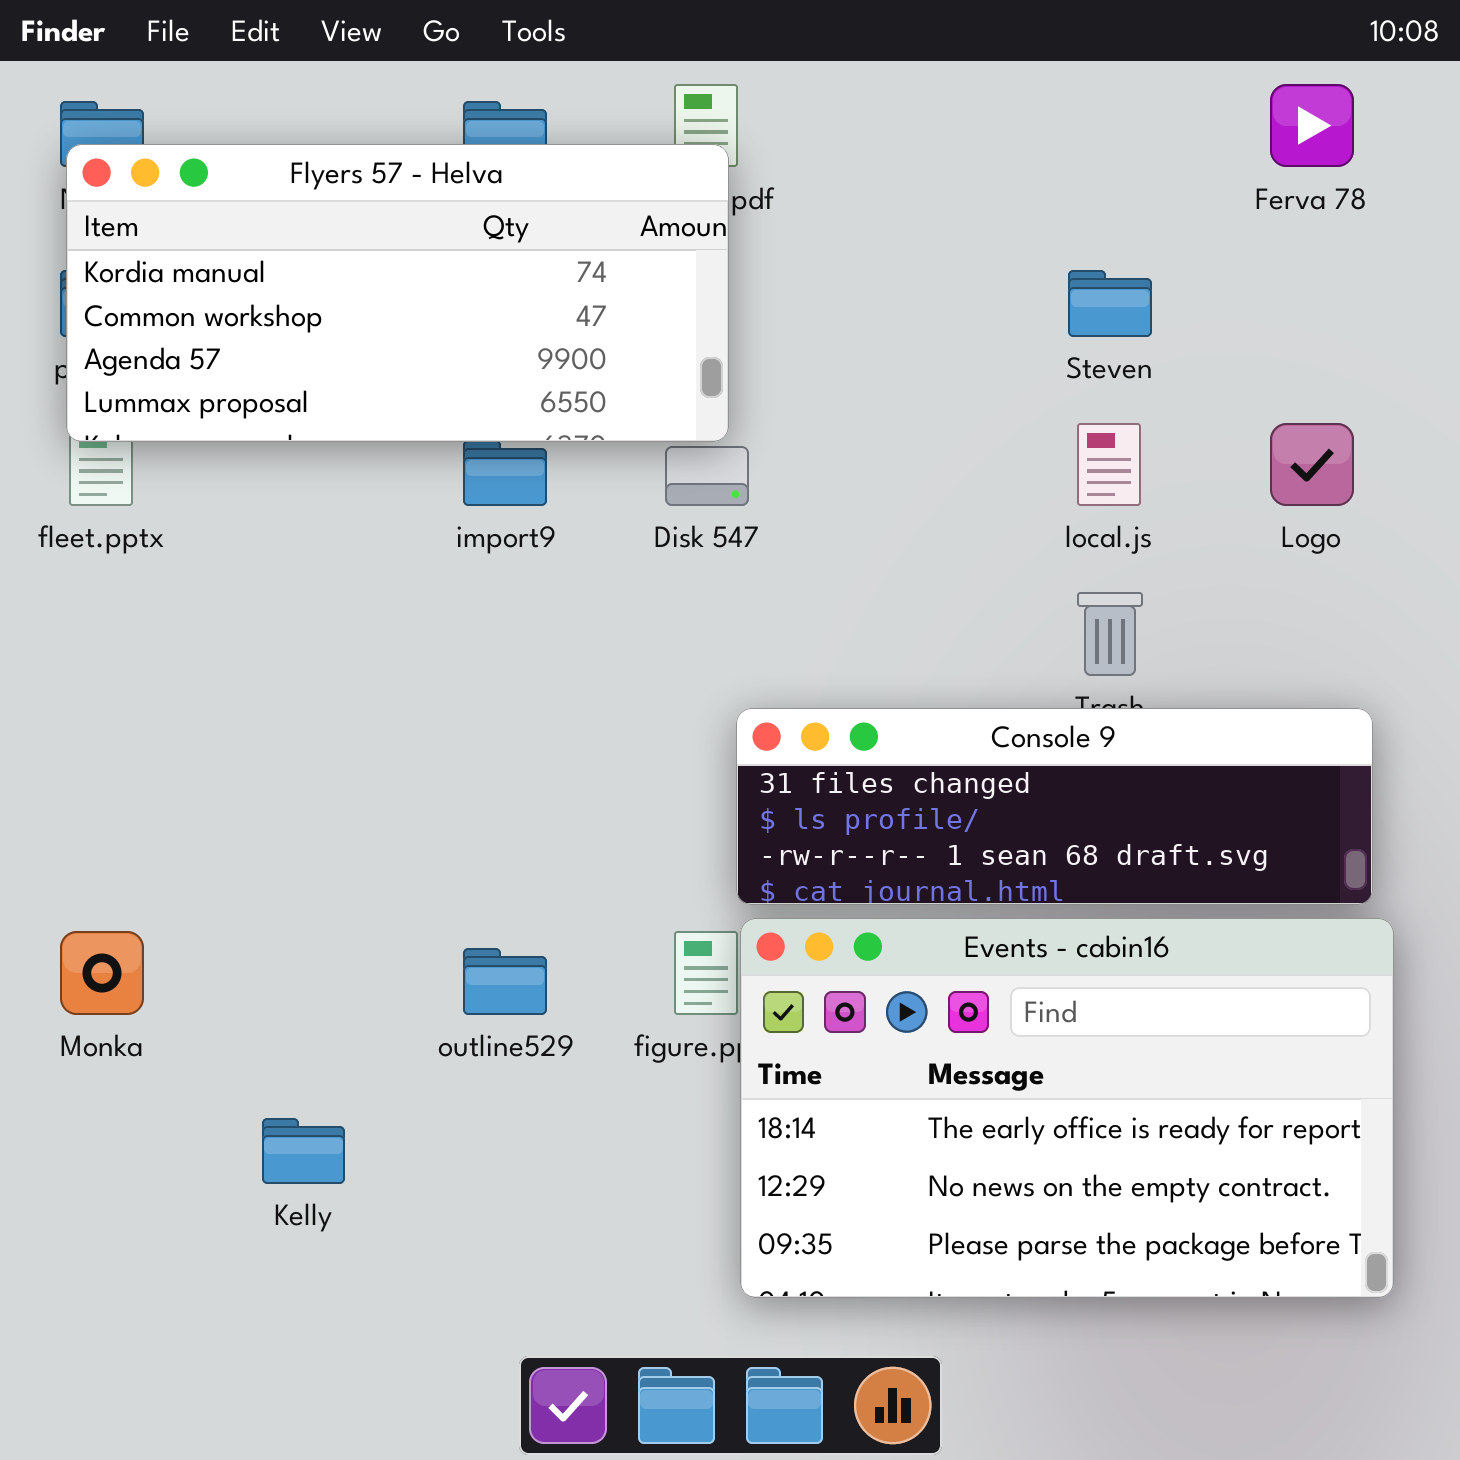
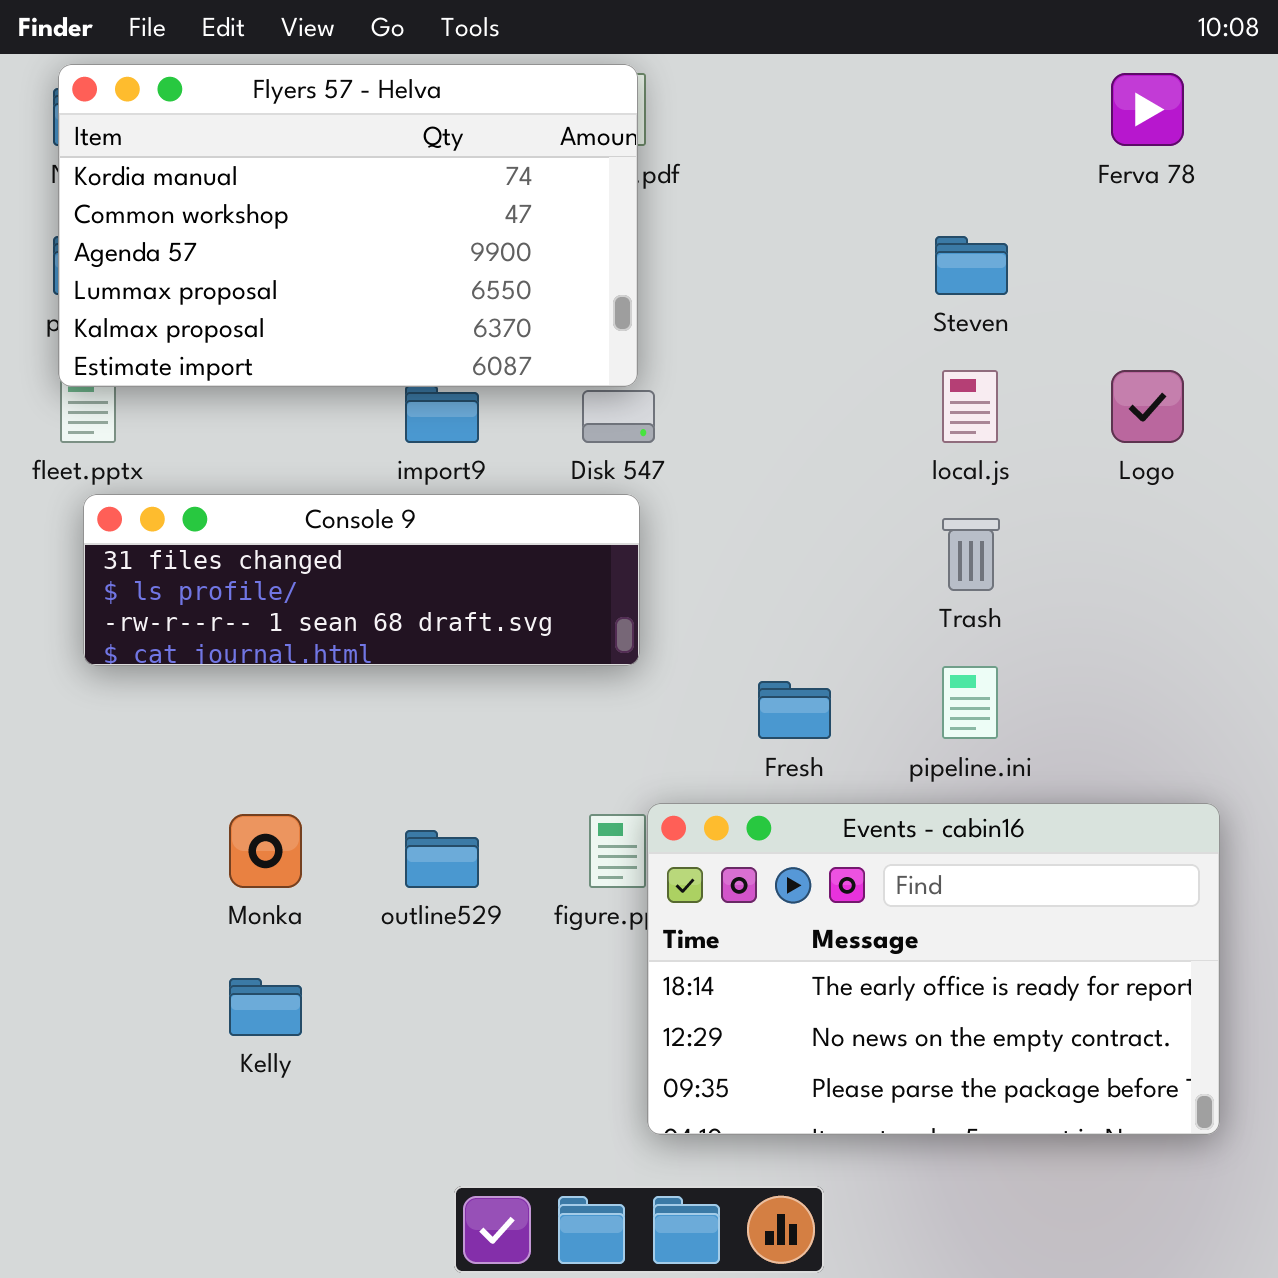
Flyers 57 - Helva: [66,144,729,442] -> [58,64,638,387], resized
Console 9: [736,708,1373,905] -> [83,494,640,666], moved
Monka: [60,931,144,1015] -> [229,814,302,888], moved

